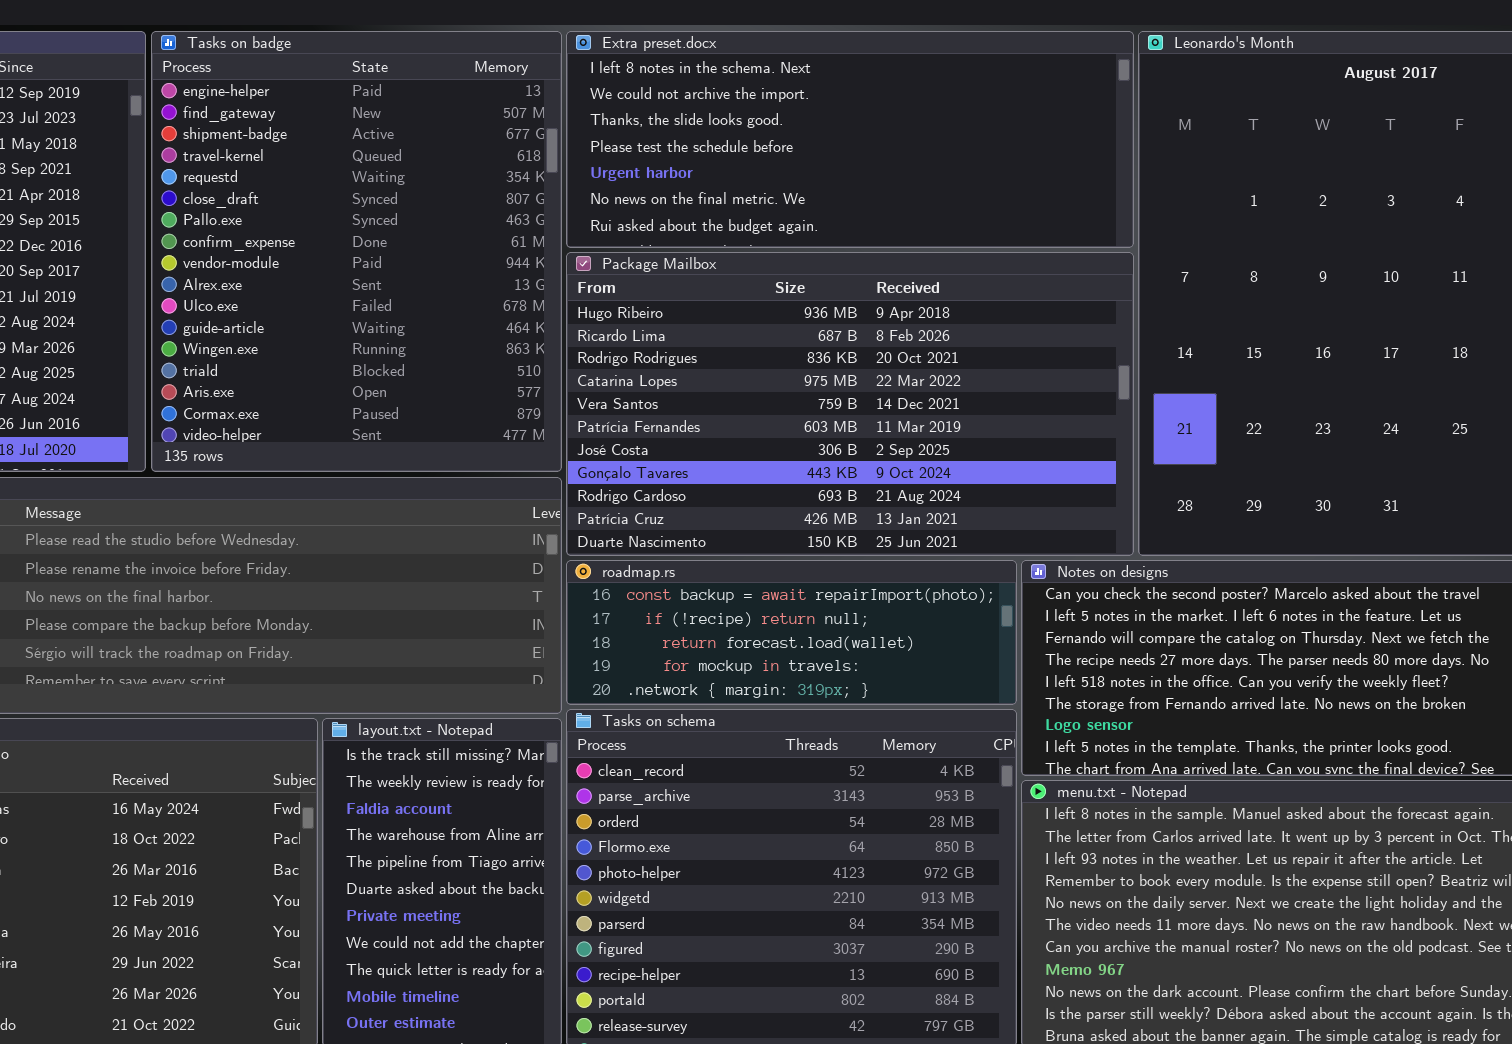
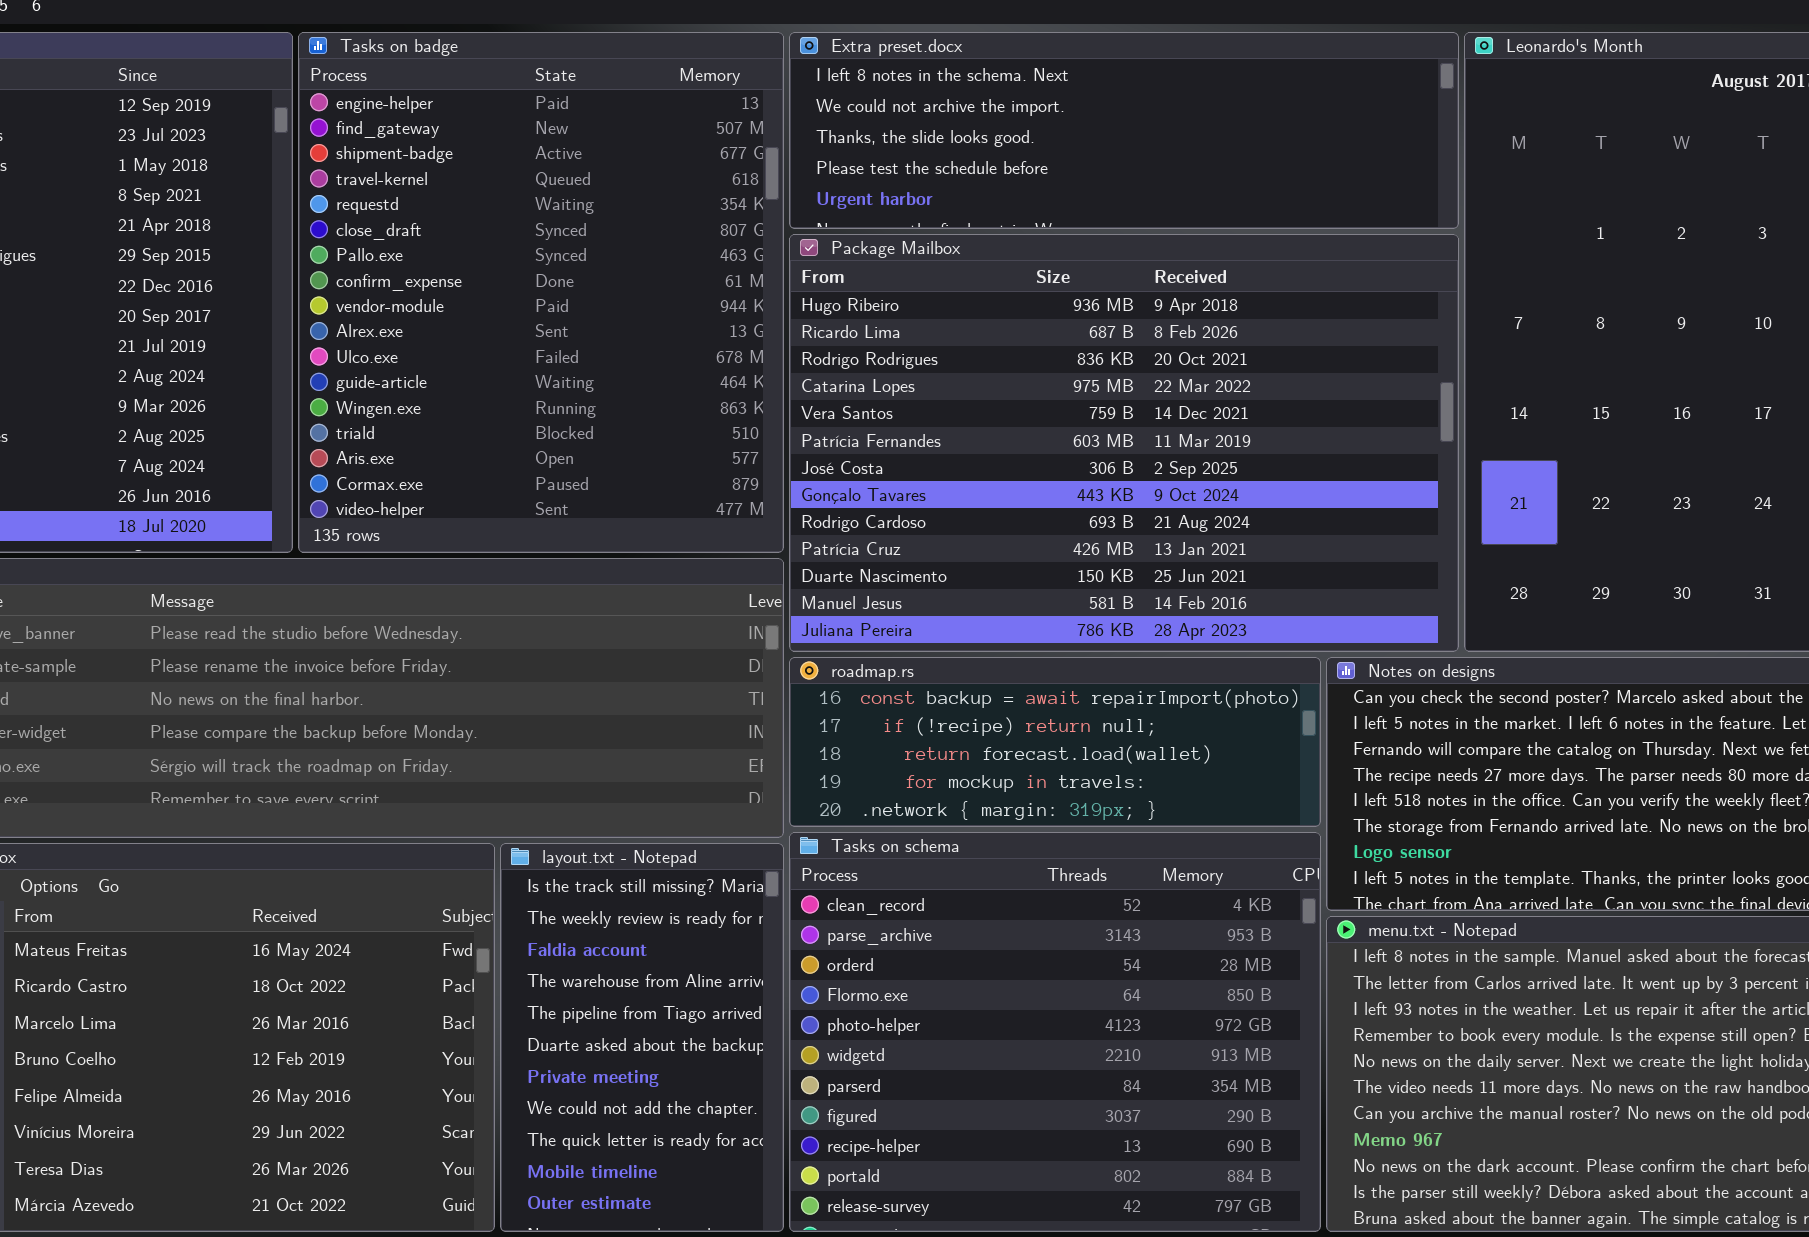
Extra preset.docx: [566,31,1134,248] -> [789,32,1459,229], resized
Package Mailbox: [566,252,1134,556] -> [789,234,1459,652], resized

